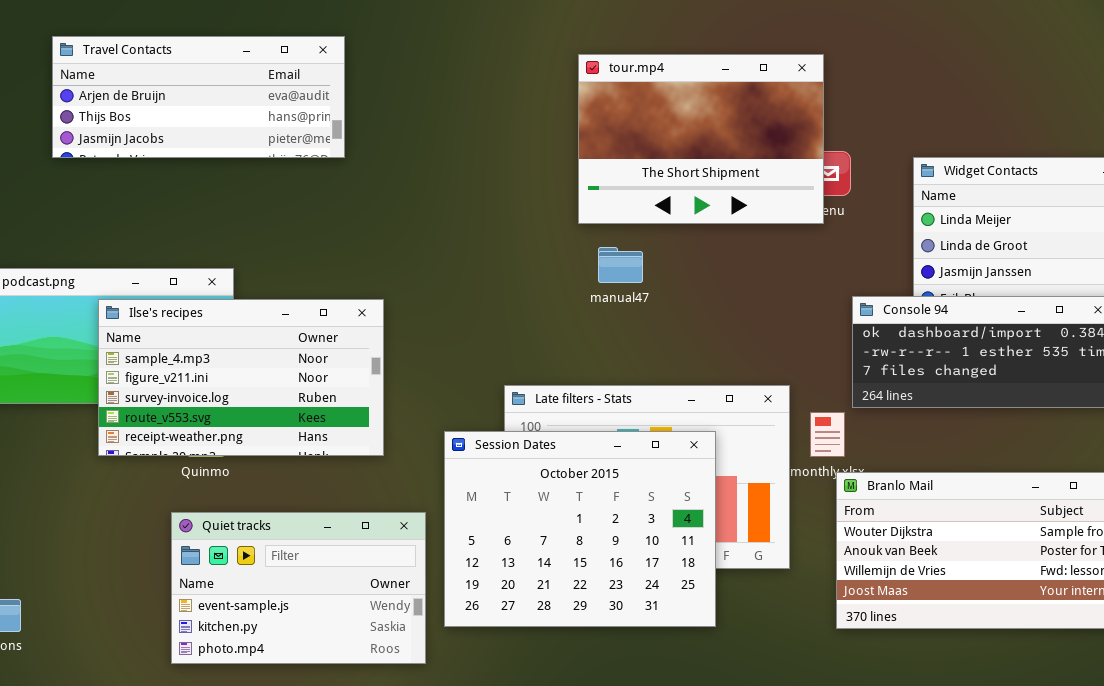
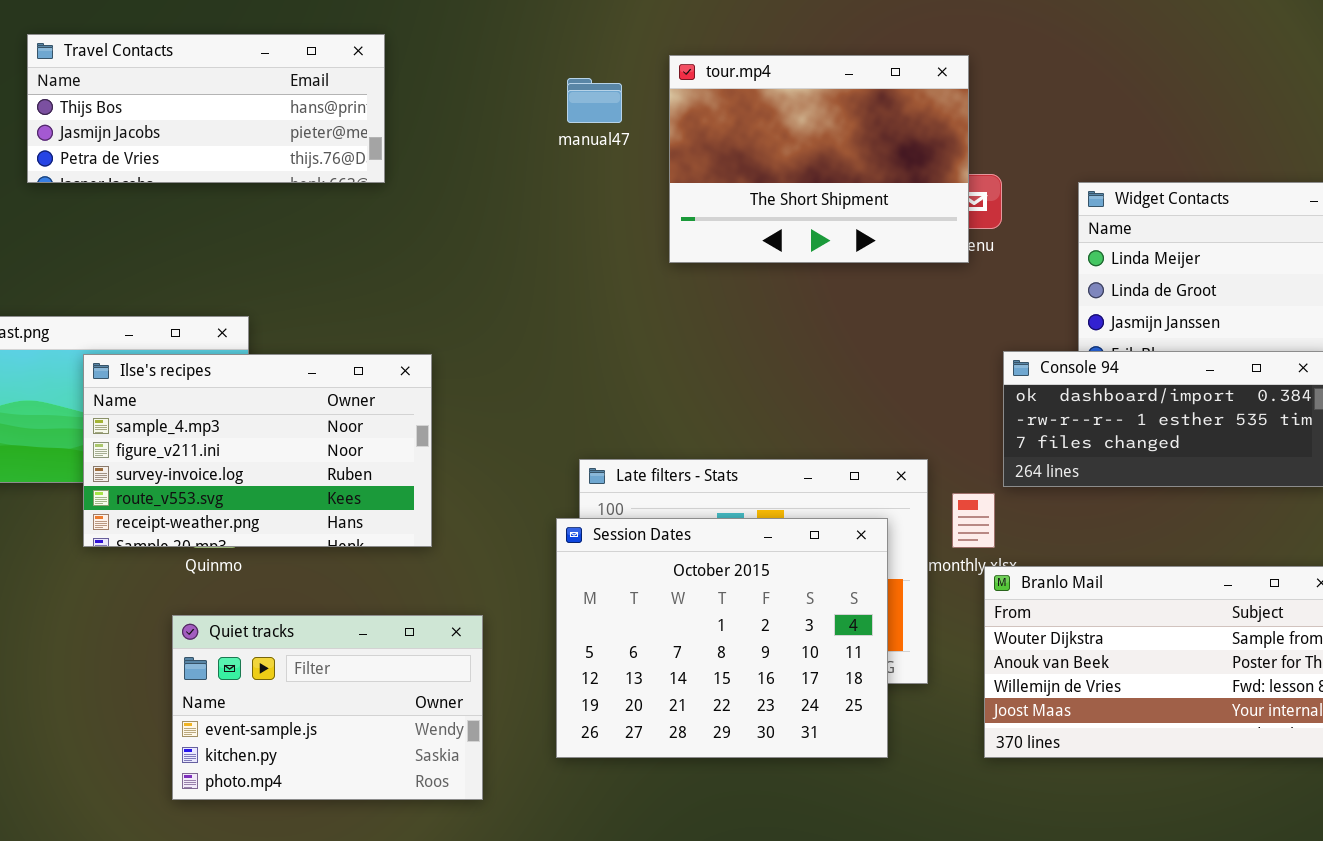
Travel Contacts: [52,36,345,158] -> [27,34,385,183], scrolled down 1 row
manual47: [598,247,643,283] -> [567,78,622,123], moved
Session Dates: [444,431,716,627] -> [556,518,888,758], moved

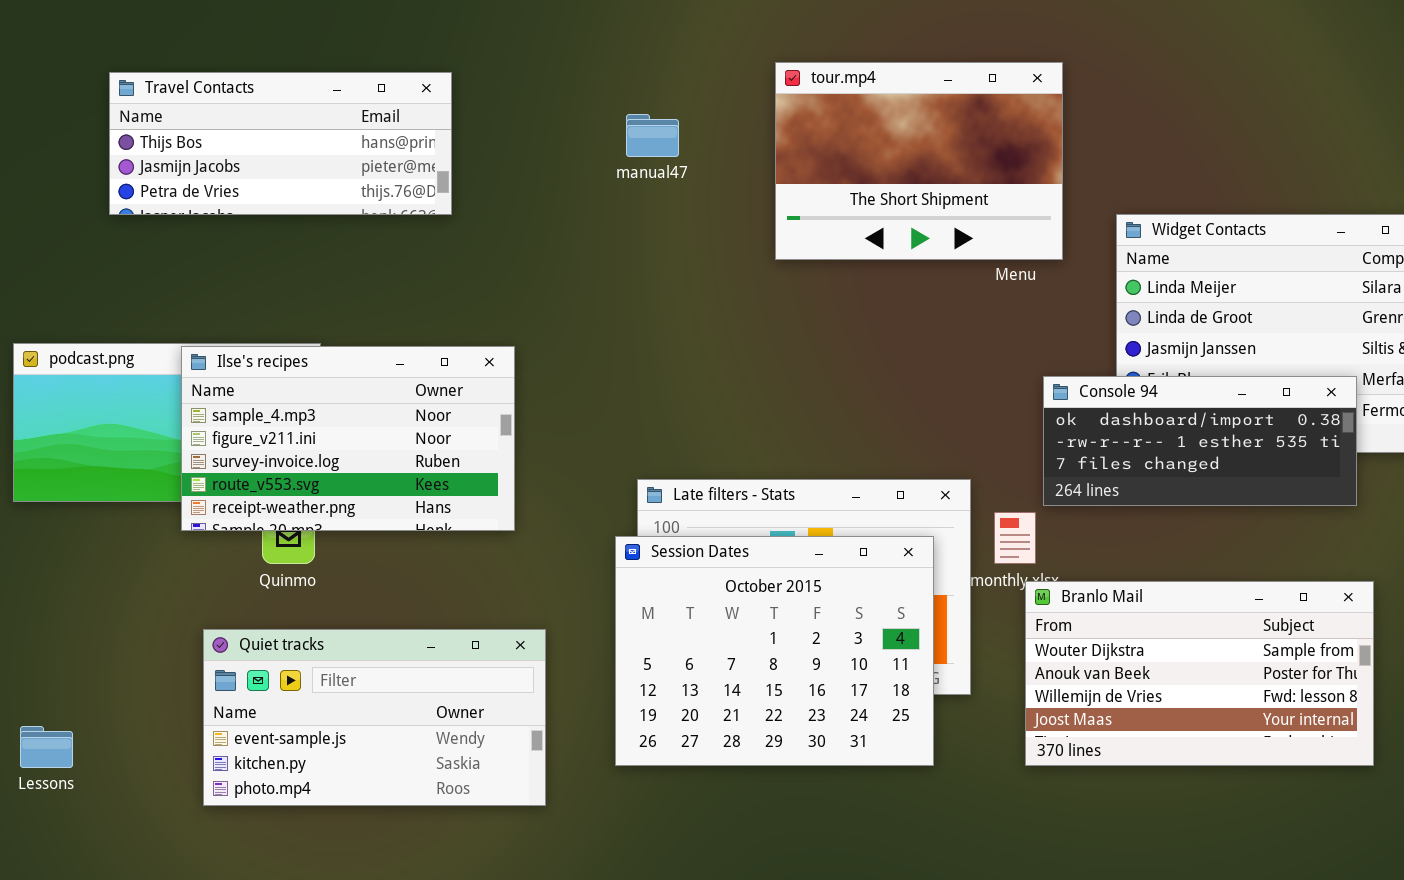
tour.mp4: [669,55,969,263] -> [775,62,1063,260], moved
Ilse's recipes: [83,354,432,547] -> [181,346,515,531], moved
Quiet tracks: [172,615,483,800] -> [203,629,546,806], resized

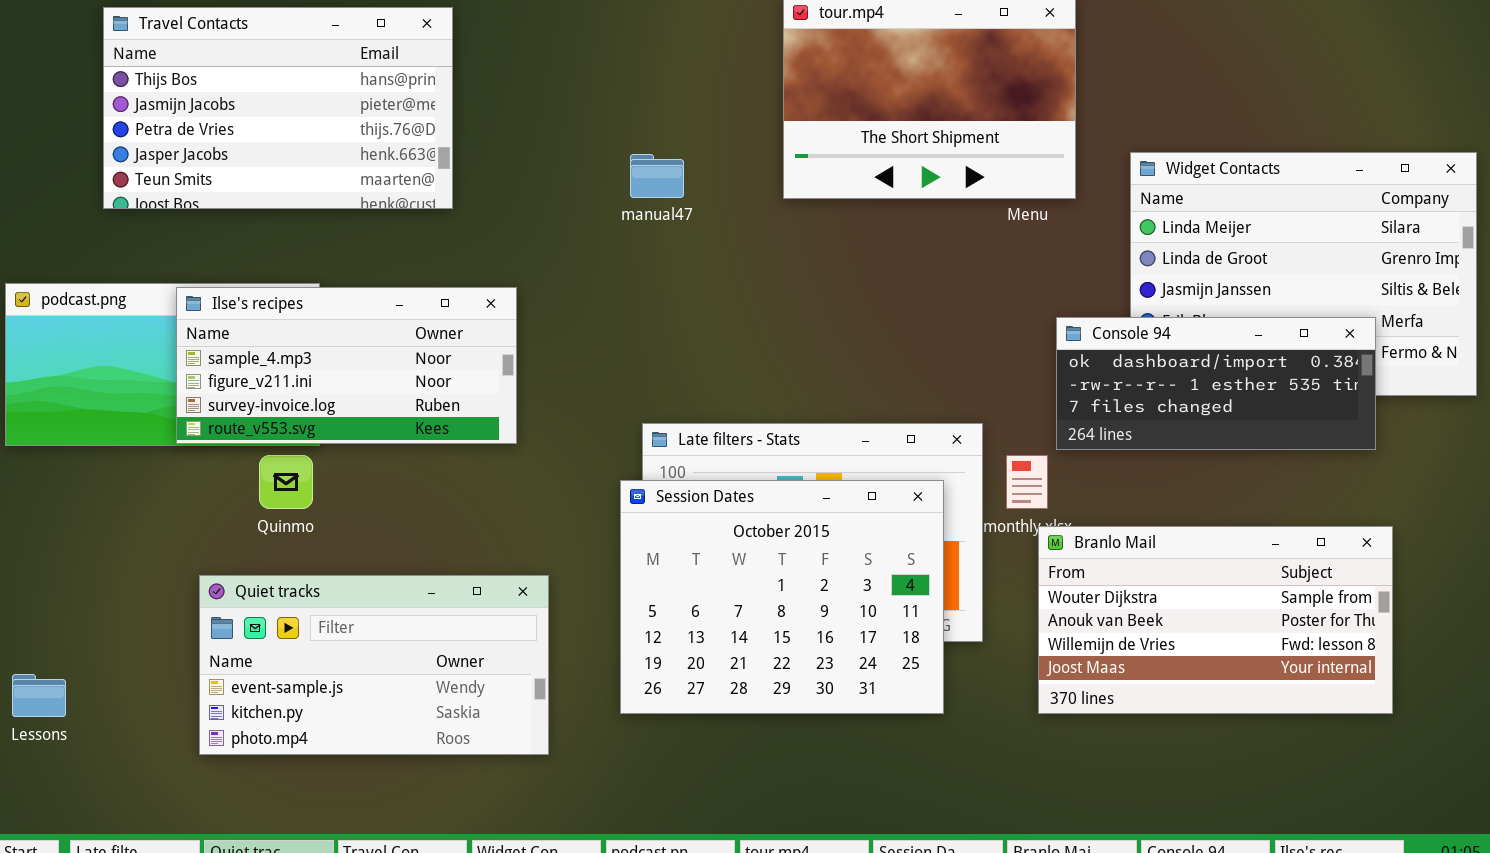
Travel Contacts: [109,72,452,215] -> [103,7,453,209], resized
manual47: [626,114,679,157] -> [630,154,684,198], moved
Ilse's recipes: [181,346,515,531] -> [176,287,517,444], resized

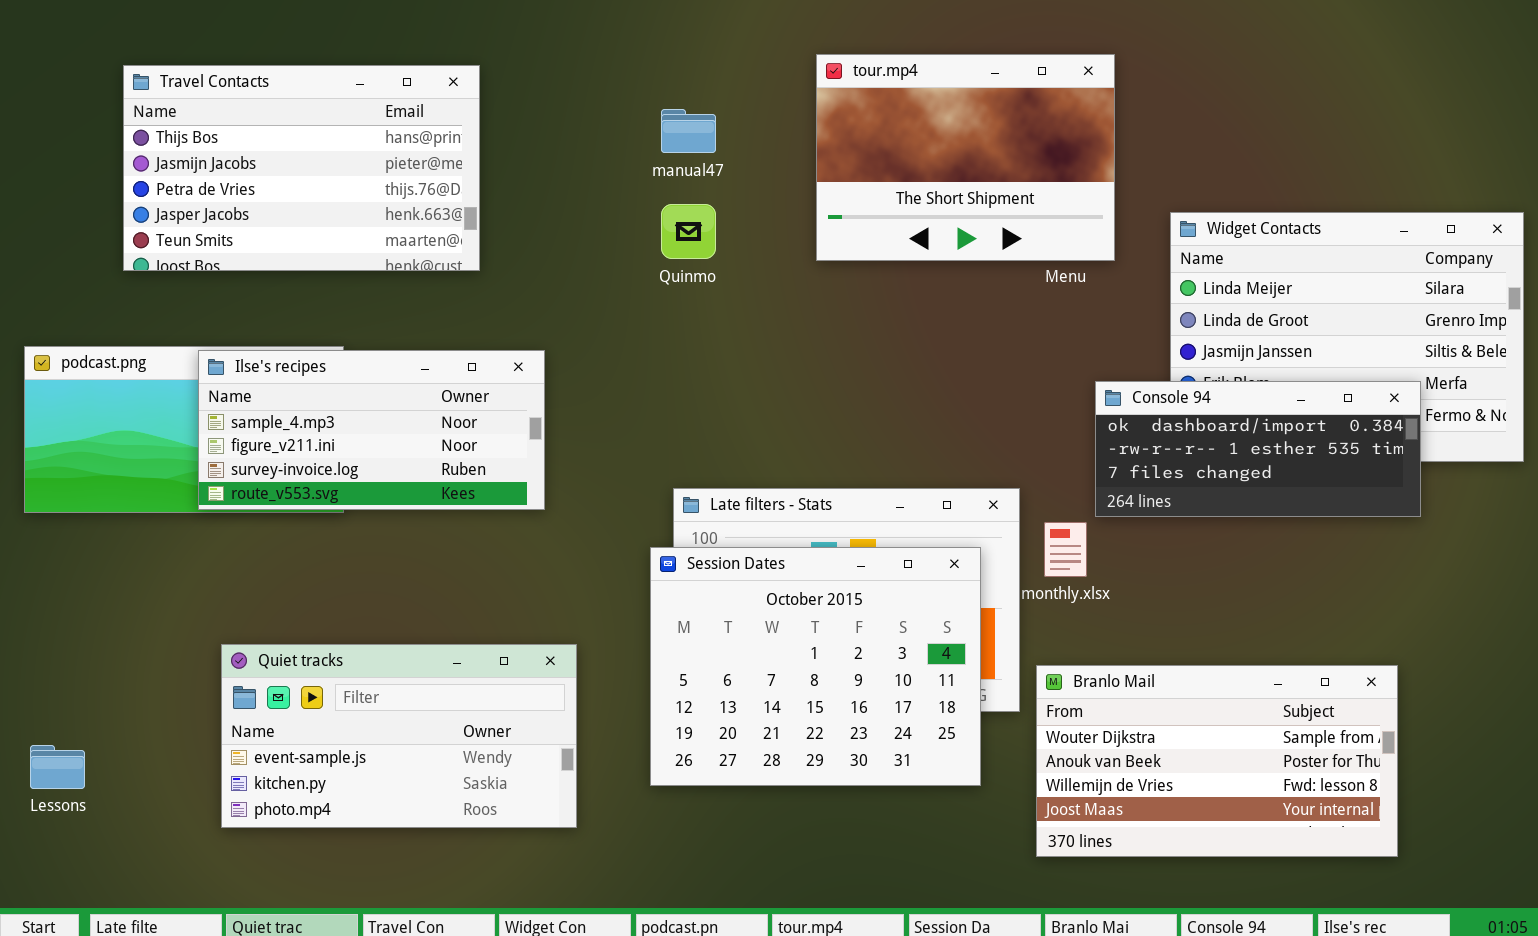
manual47: [630,154,684,198] -> [661,109,716,153], moved
Quinmo: [259,455,313,509] -> [661,204,716,259], moved
Branlo Mail: [1038,526,1393,714] -> [1036,665,1398,857], moved

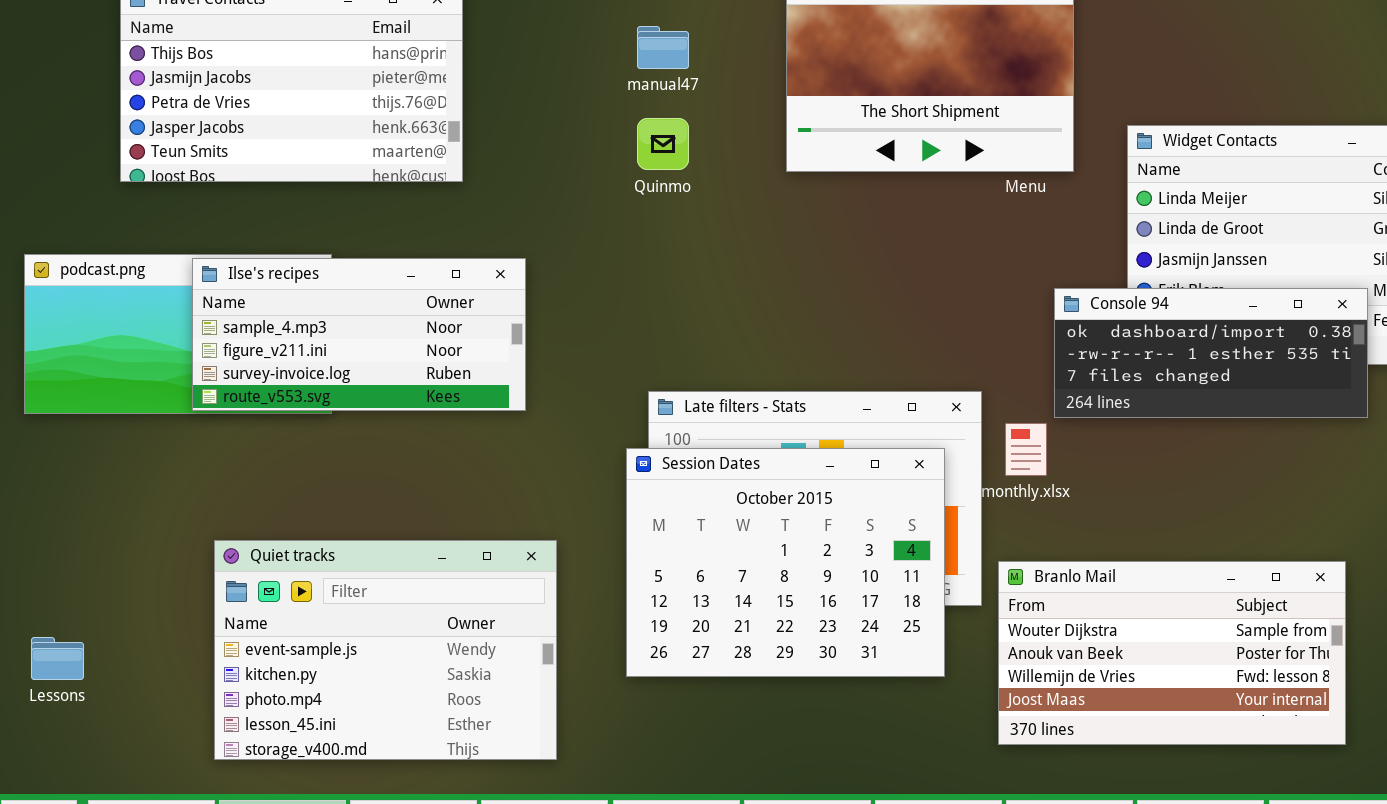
Quiet tracks: [221,644,577,828] -> [214,540,557,760], resized

